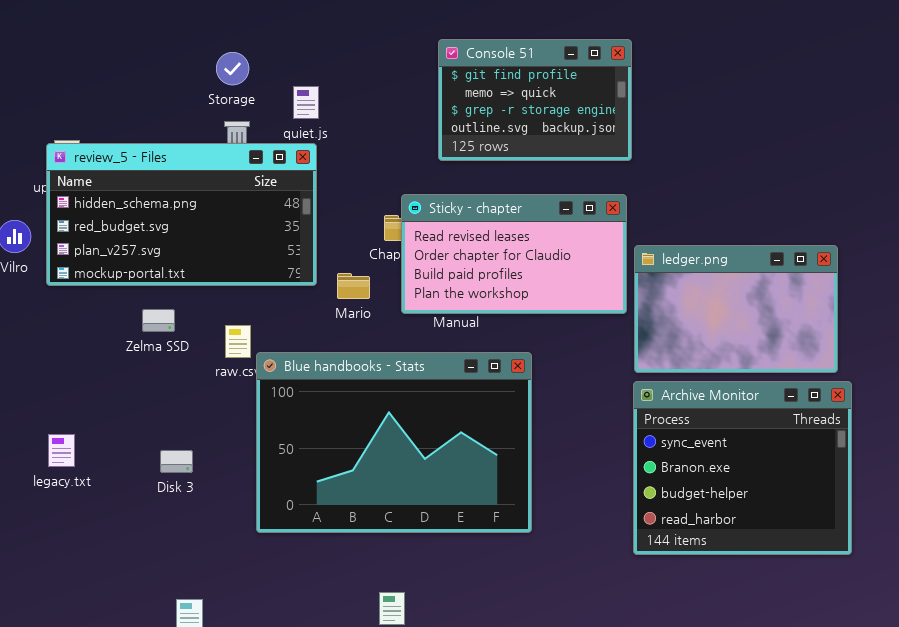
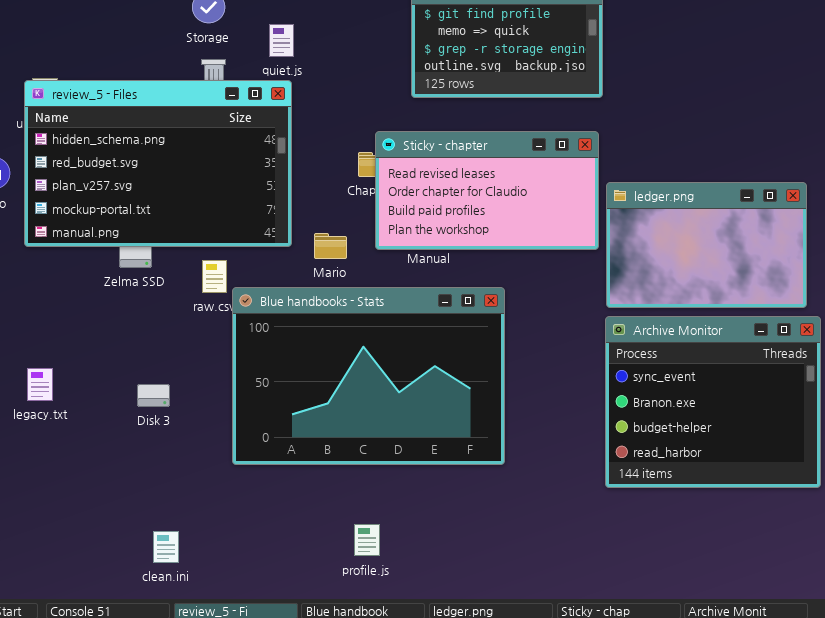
review_5 - Files: [46,143,317,286] -> [24,80,292,247], resized
Mario: [337,273,370,299] -> [314,233,347,259], moved

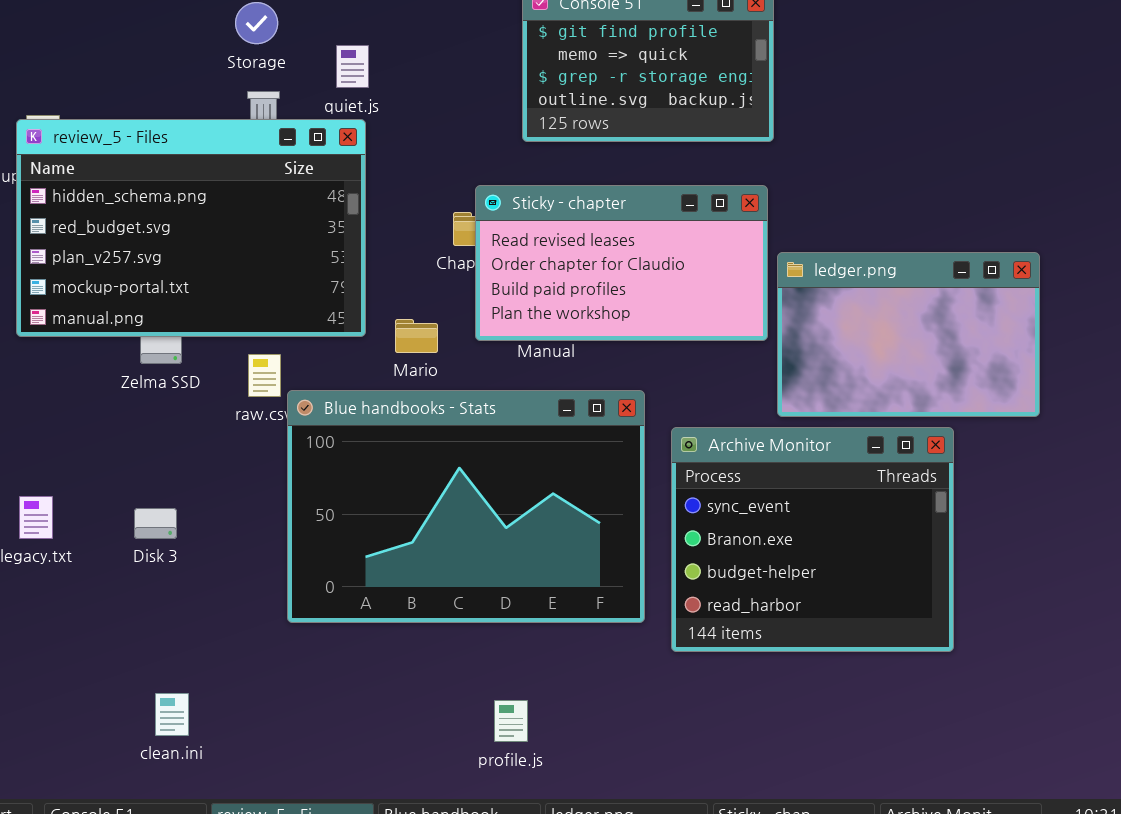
Archive Monitor: [605,316,821,488] -> [671,427,954,652], moved
Disk 3: [137,384,170,407] -> [134,508,177,539], moved
profile.js: [354,524,380,556] -> [494,700,528,742], moved
clean.ini: [153,531,179,563] -> [155,693,189,736], moved

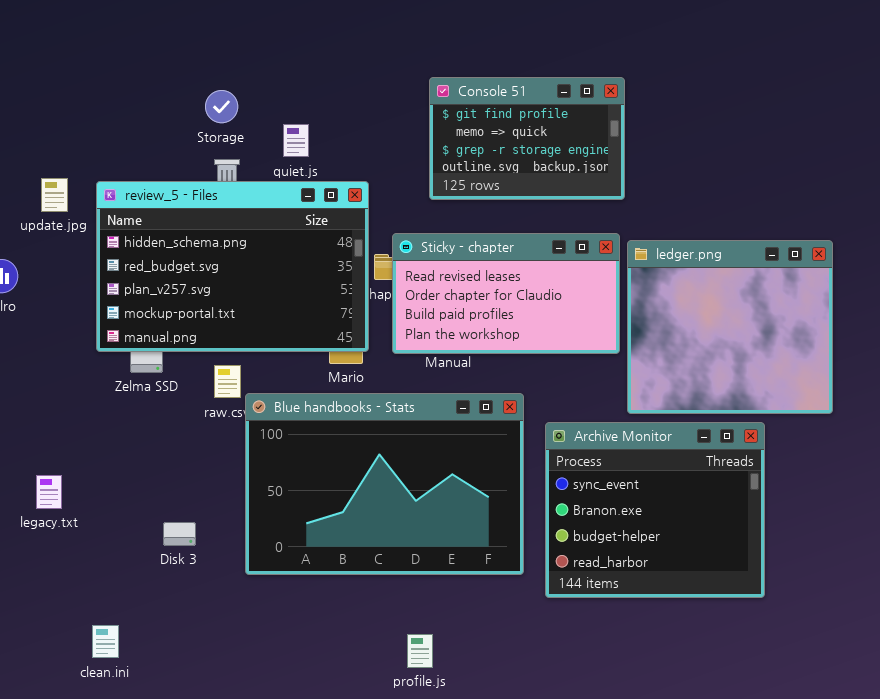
review_5 - Files: [16,119,366,337] -> [96,181,369,352], moved
ledger.png: [777,252,1040,417] -> [627,240,833,414], resized
Disk 3: [134,508,177,539] -> [163,522,196,546], moved
clean.ini: [155,693,189,736] -> [92,625,119,658], moved

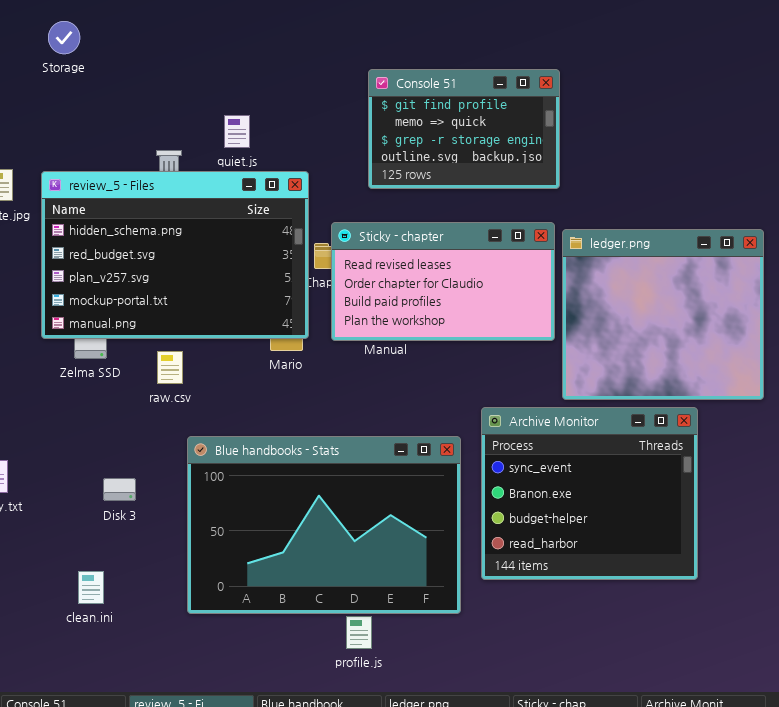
Storage: [205,90,238,123] -> [48,21,80,54], moved
Blue handbooks - Stats: [245,393,524,575] -> [187,436,461,614], moved
Disk 3: [163,522,196,546] -> [103,478,136,501], moved
clean.ini: [92,625,119,658] -> [78,571,104,604], moved

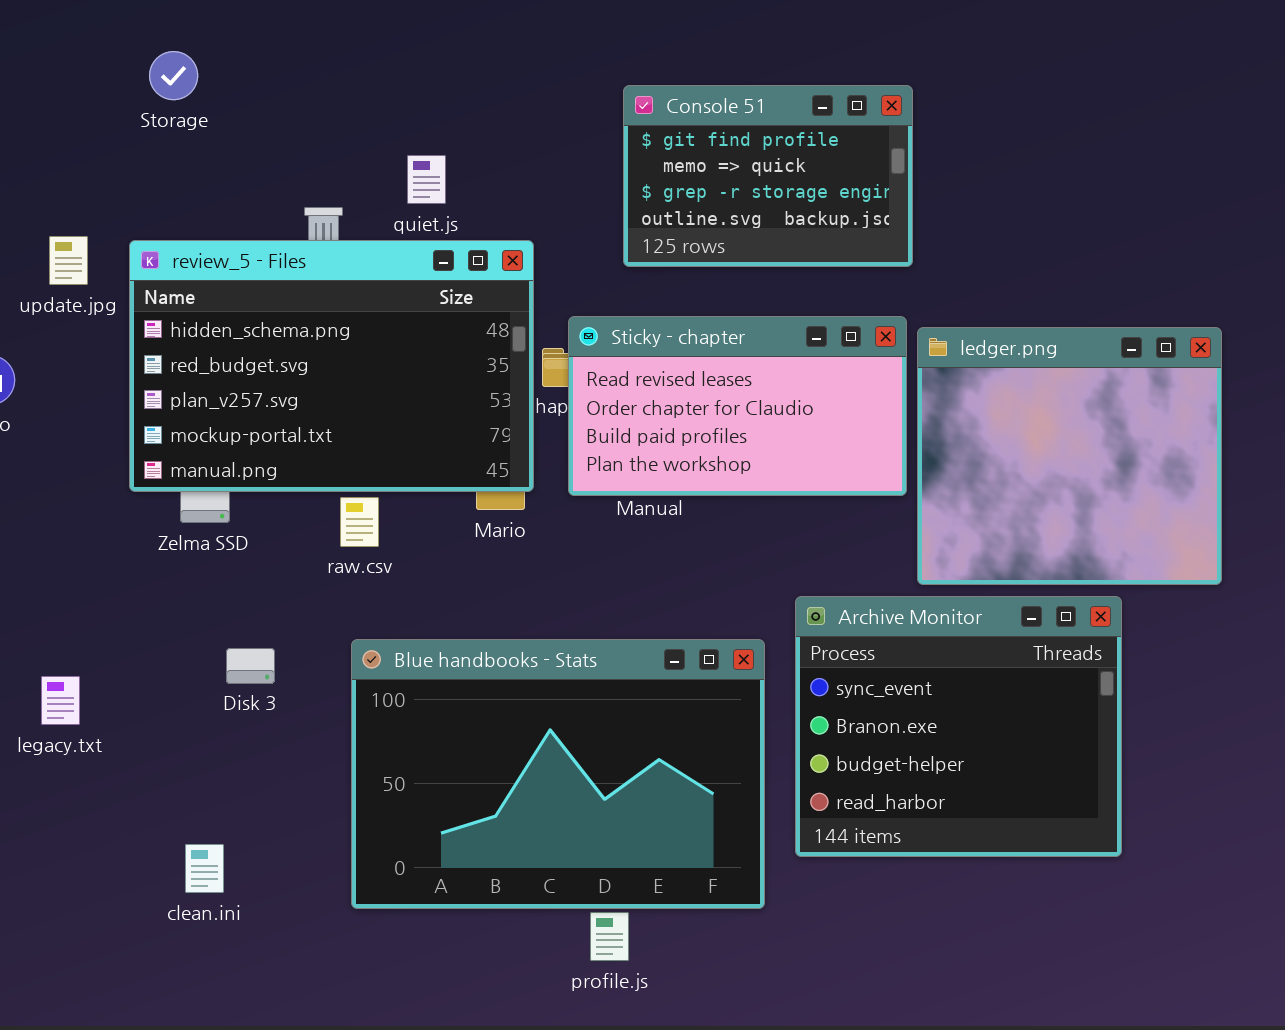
Storage: [48,21,80,54] -> [149,51,198,100], moved
raw.csv: [157,351,183,384] -> [340,497,379,547], moved
Disk 3: [103,478,136,501] -> [226,648,275,684], moved

